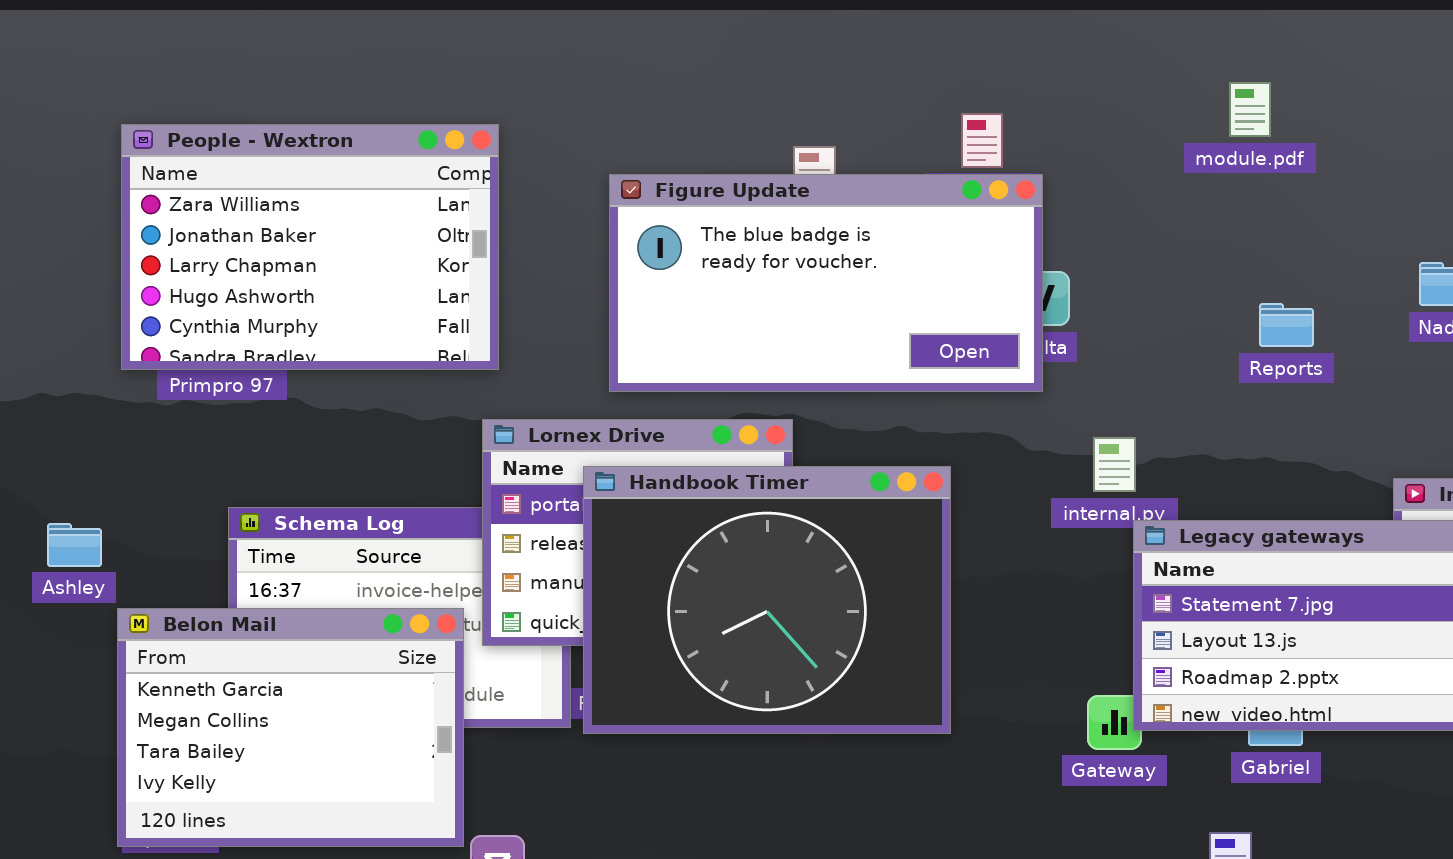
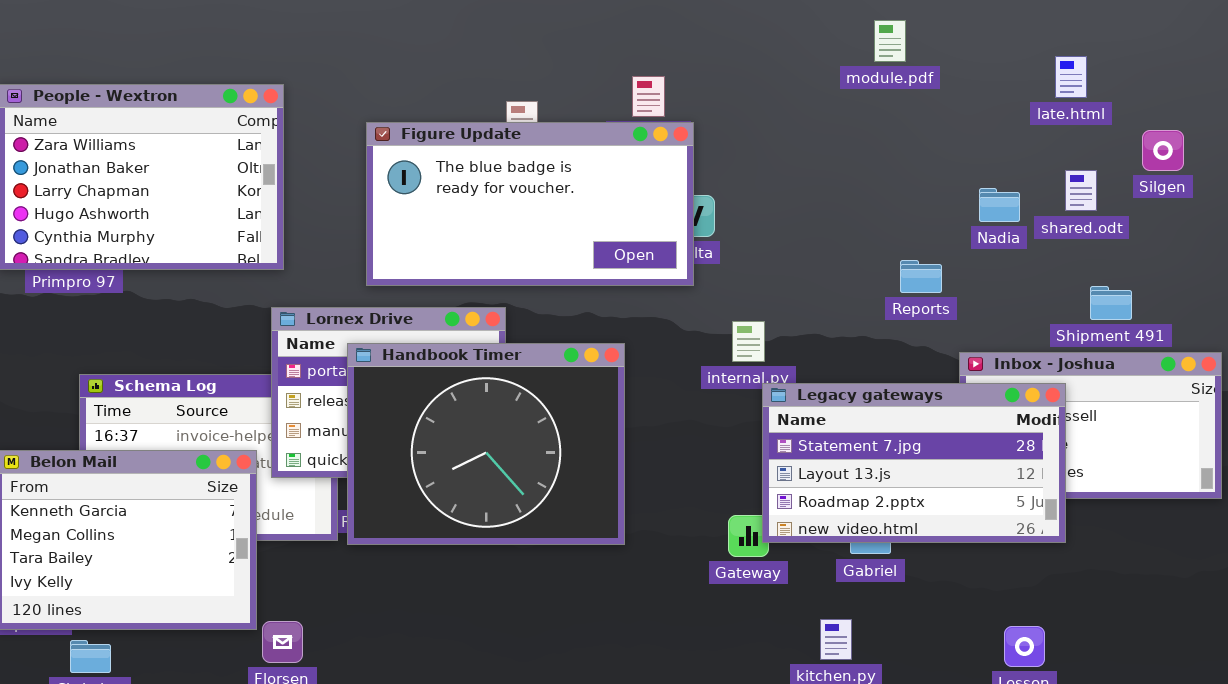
module.pdf: [1229,82,1271,137] -> [874,20,906,62], moved
Reports: [1259,303,1314,347] -> [900,260,942,293], moved

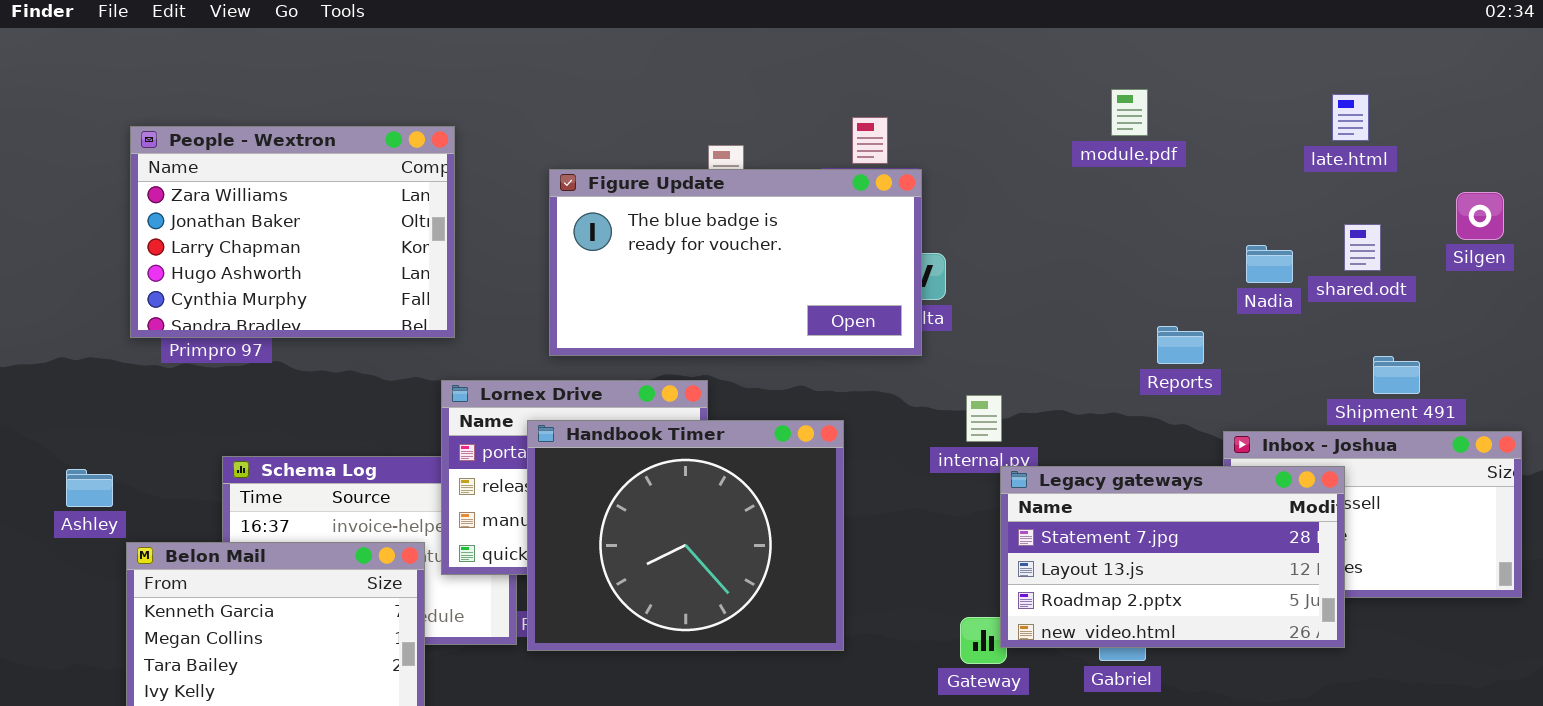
module.pdf: [874,20,906,62] -> [1111,89,1148,136], moved
Silgen: [1142,130,1184,171] -> [1456,192,1504,240], moved

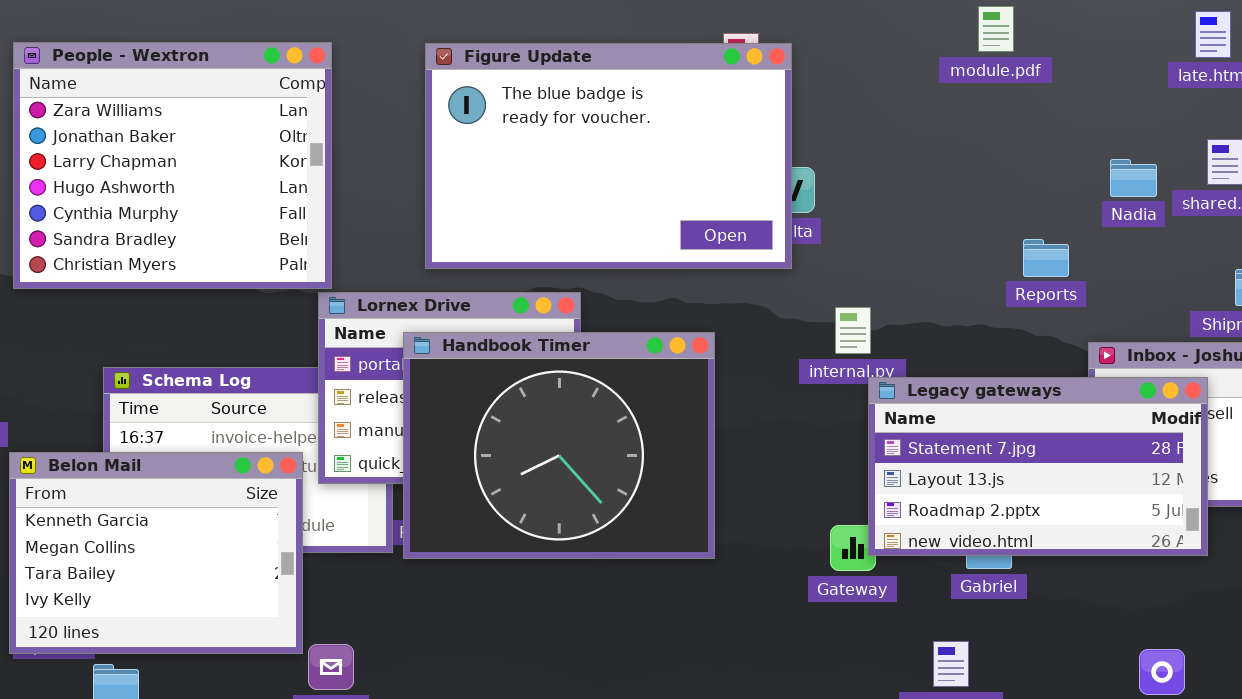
People - Wextron: [130,126,455,338] -> [13,42,332,289], resized
Figure Update: [549,169,922,356] -> [425,43,792,269], resized

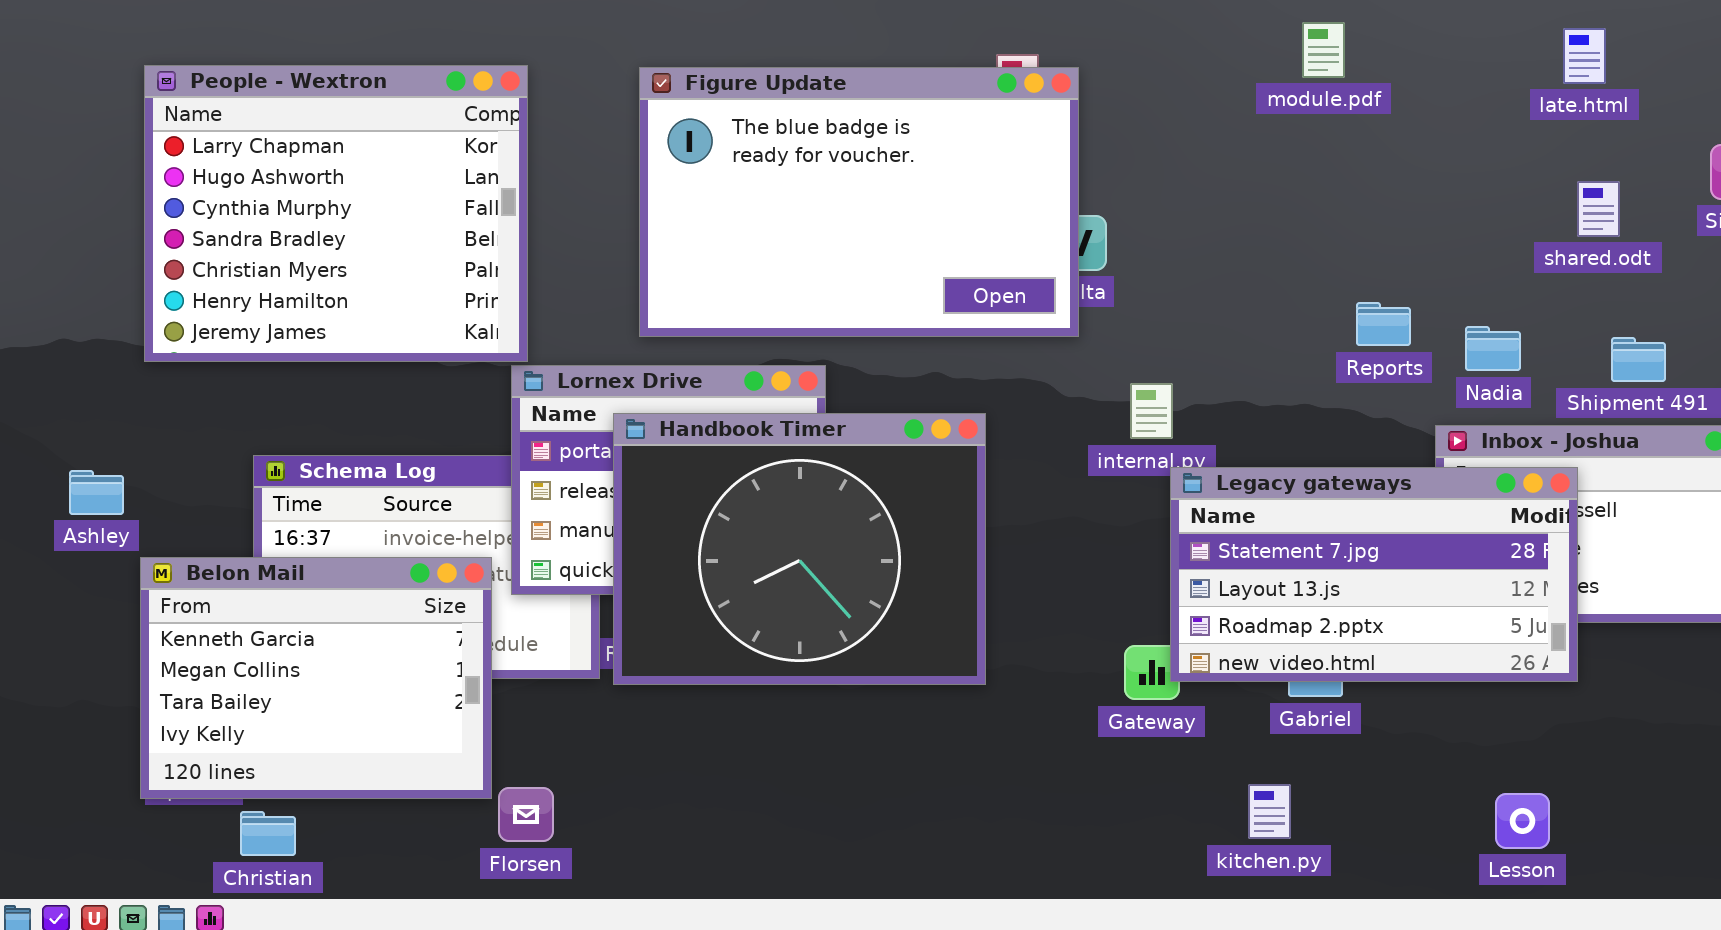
People - Wextron: [13,42,332,289] -> [144,65,528,362], scrolled down 2 rows
Nadia: [1110,159,1157,197] -> [1465,326,1521,371], moved

